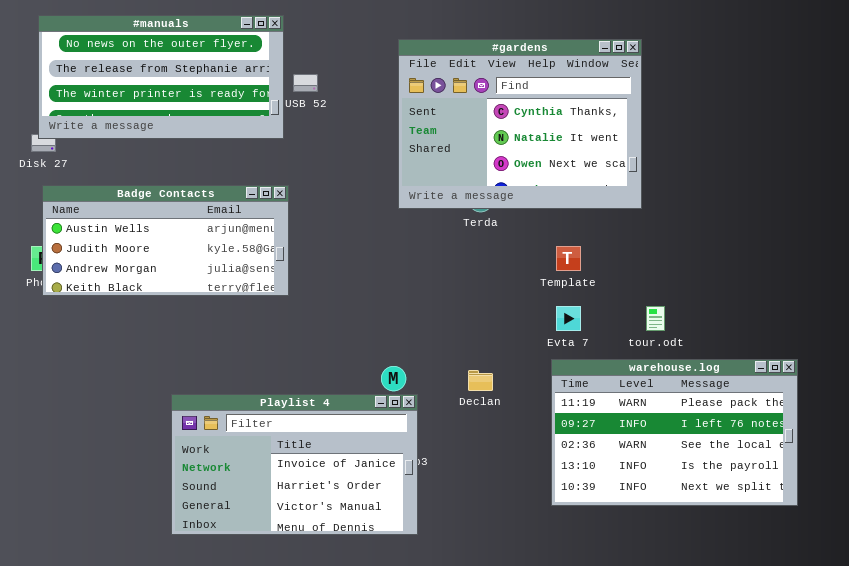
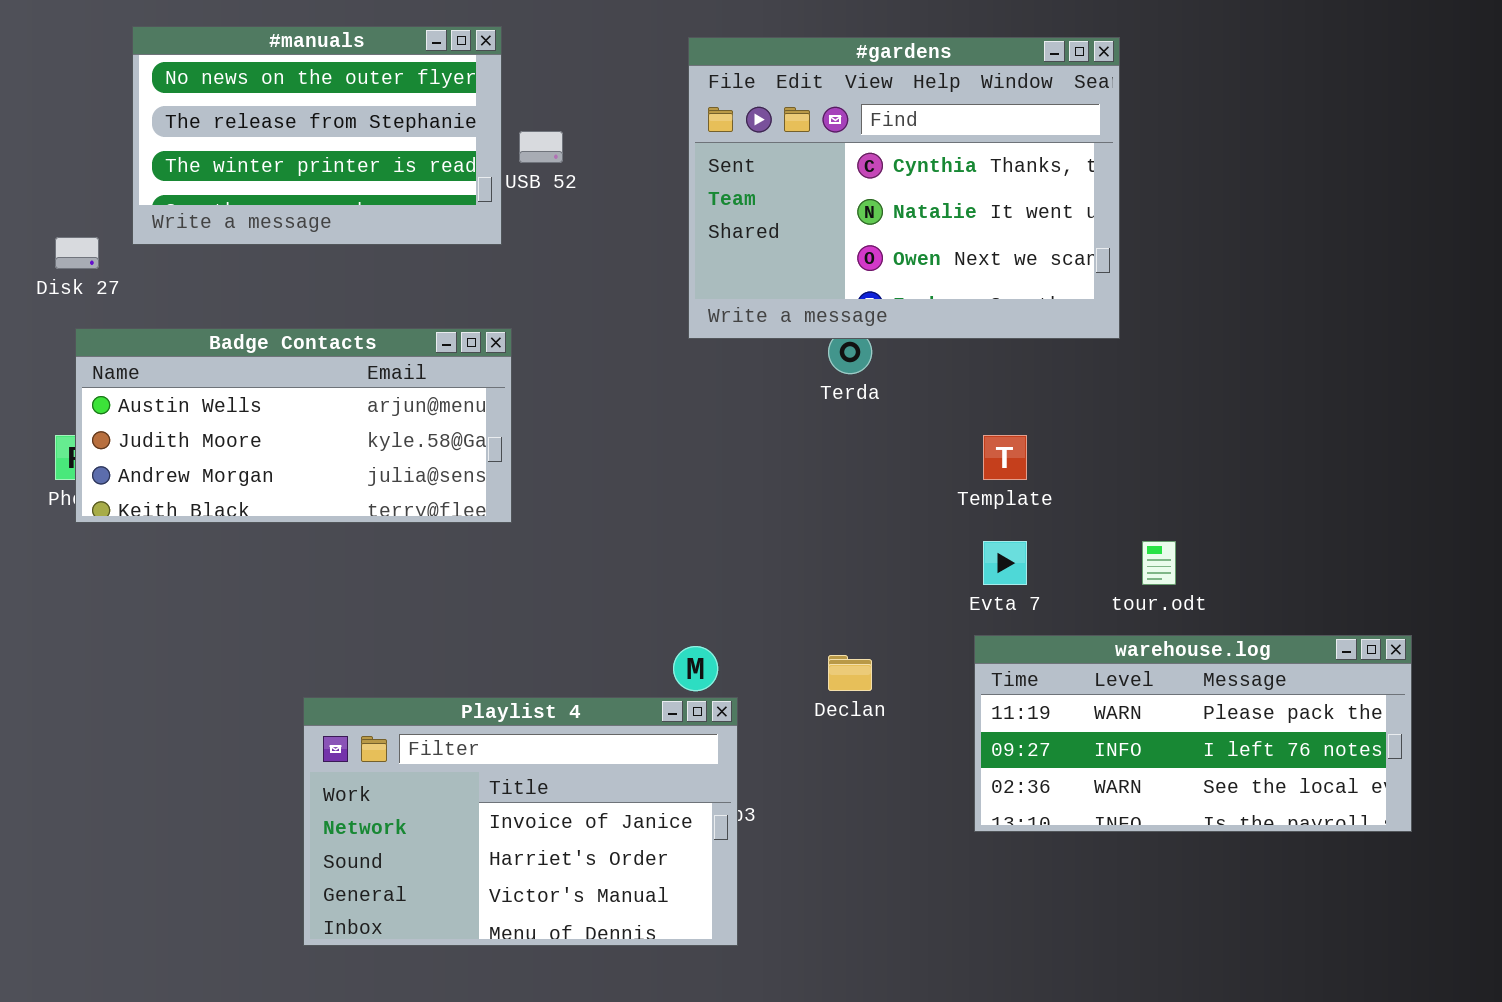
#manuals: [38,15,284,139] -> [132,26,502,245], resized
#gardens: [398,39,642,209] -> [688,37,1120,339], moved
warehouse.log: [551,359,798,506] -> [974,635,1412,832], resized

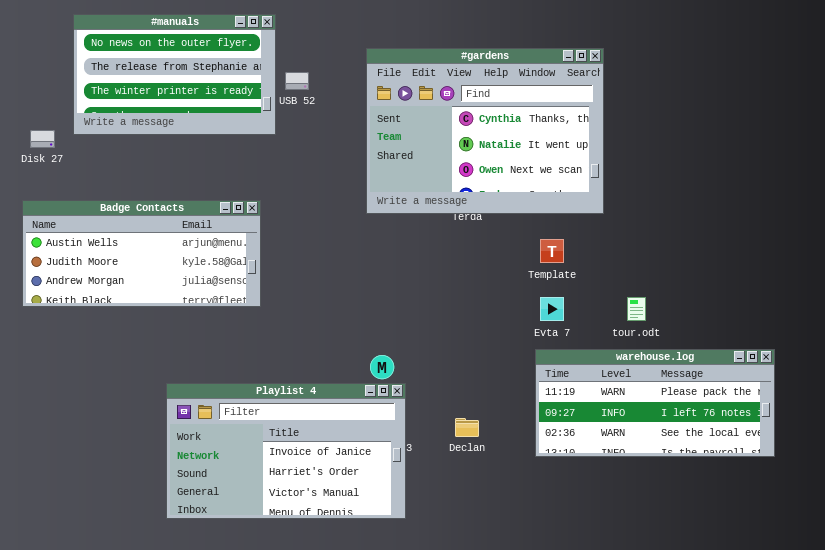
#gardens: [688,37,1120,339] -> [366,48,604,214], moved
Badge Contacts: [75,328,512,523] -> [22,200,261,307], moved
Declan: [828,655,872,691] -> [455,418,479,437], moved

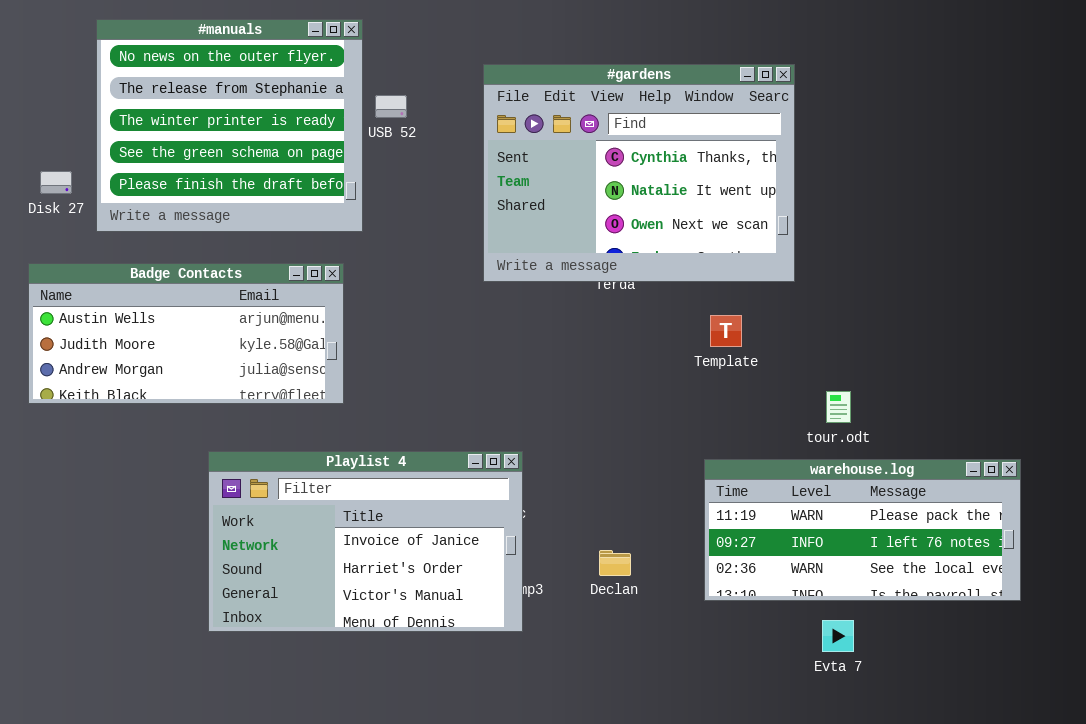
#manuals: [73,14,276,135] -> [96,19,363,232], resized
Evta 7: [540,297,564,321] -> [822,620,854,652], moved
Playlist 4: [166,383,406,519] -> [208,451,523,632], moved

